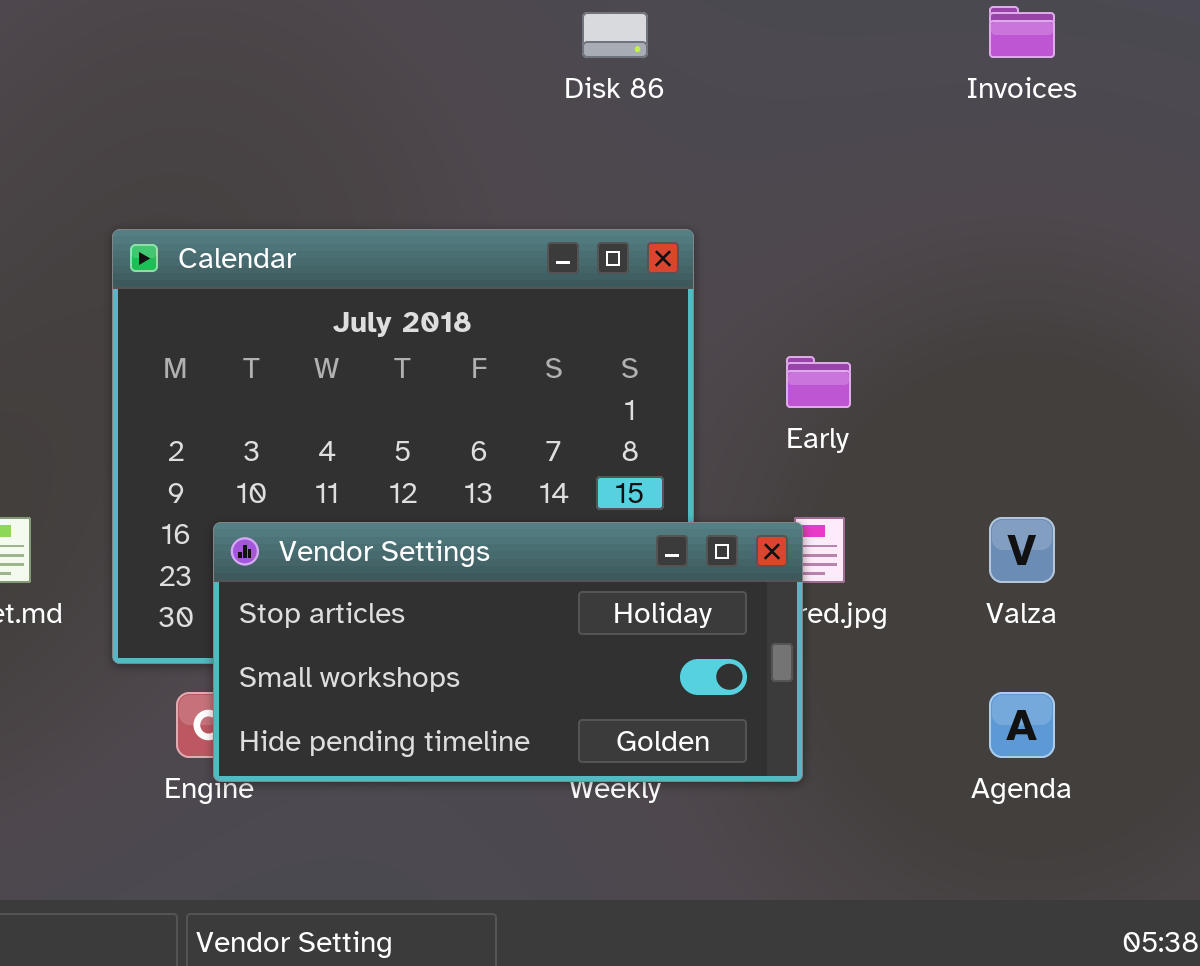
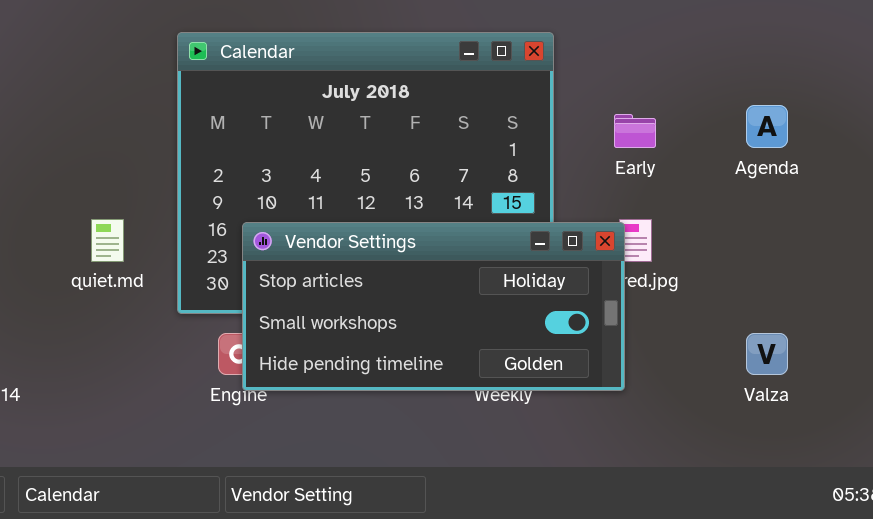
Valza: [989,517,1055,583] -> [746,333,788,375], moved
Agenda: [989,692,1055,758] -> [746,105,788,148], moved

